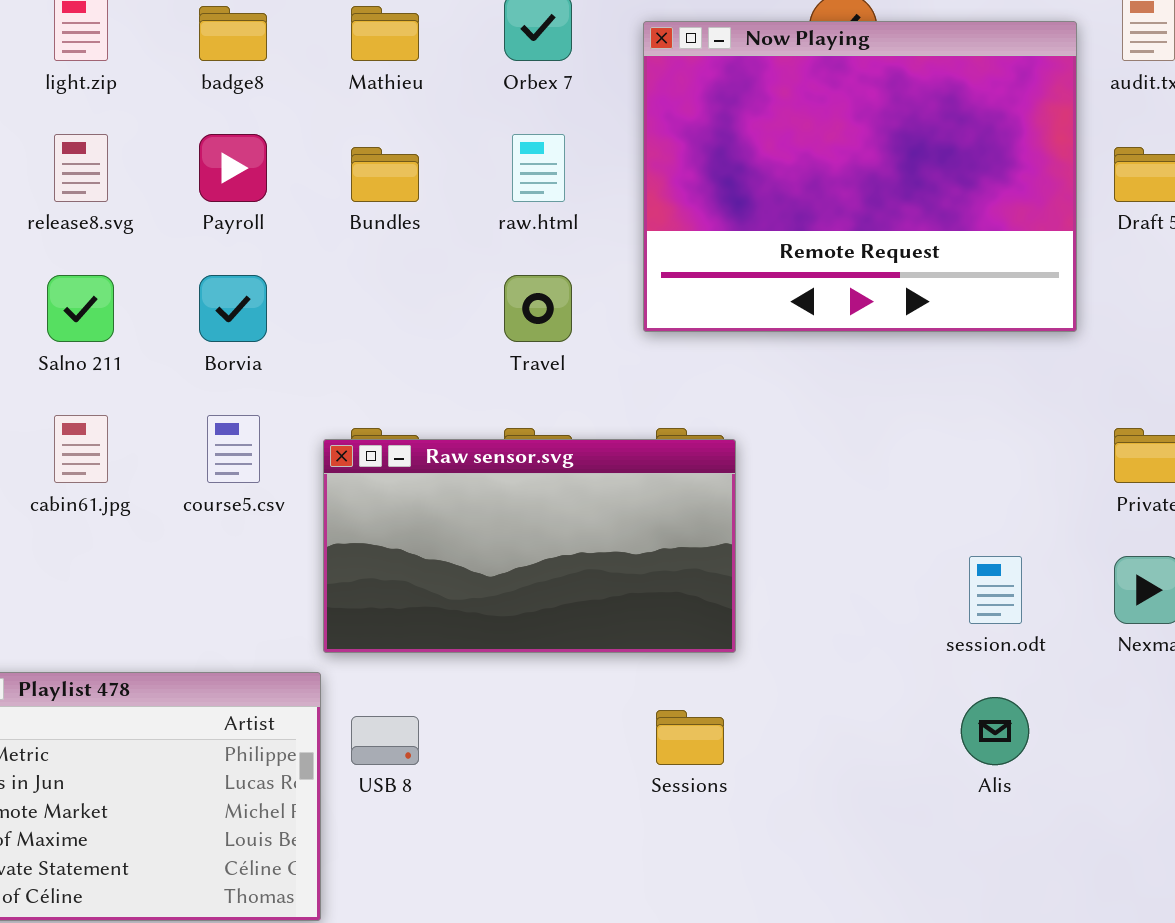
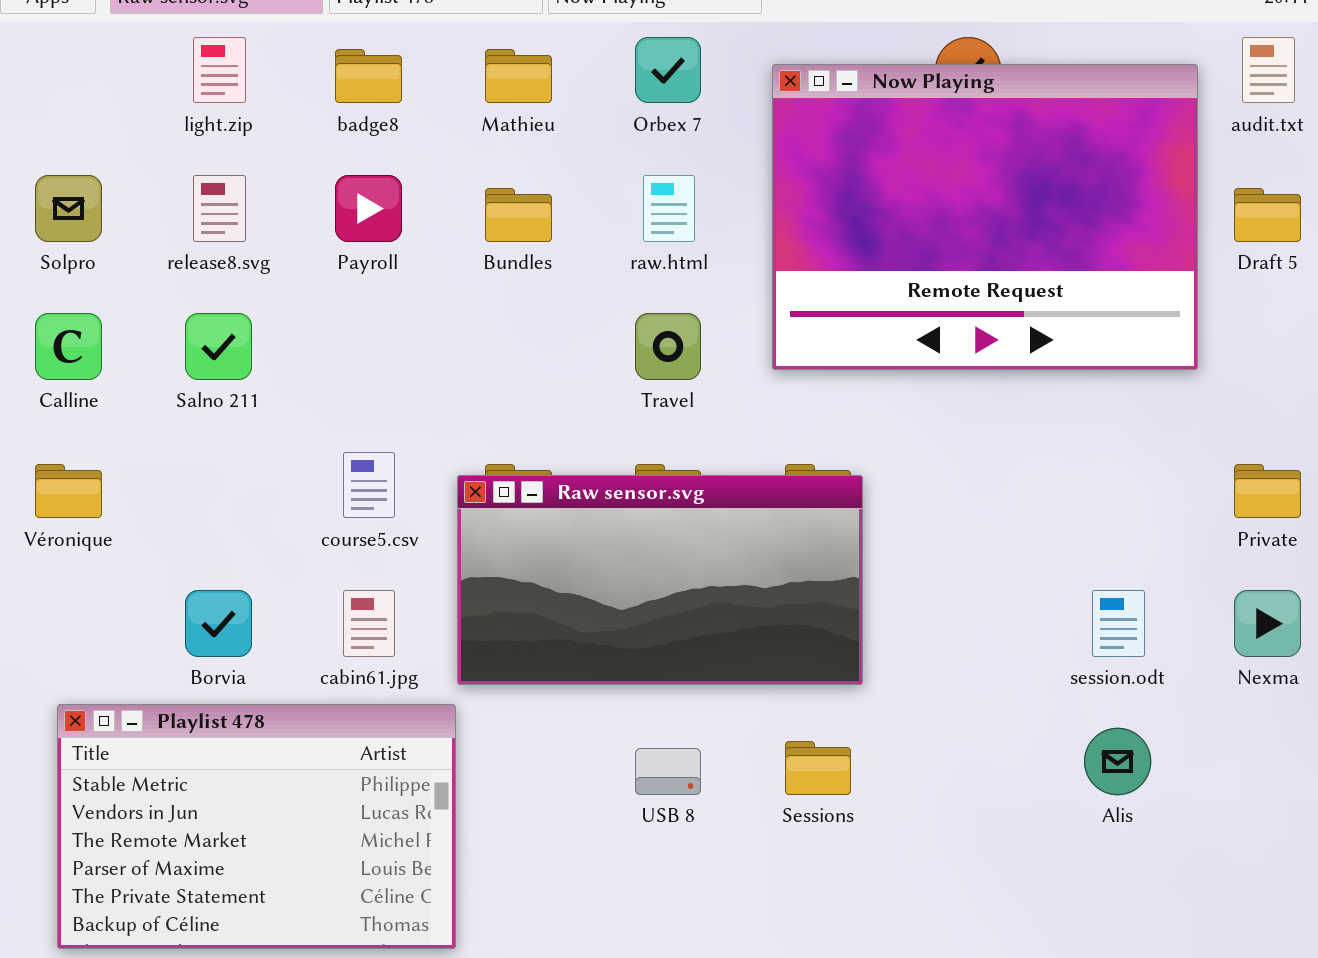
Borvia: [199,275,267,342] -> [185,590,252,657], moved
cabin61.jpg: [54,415,108,483] -> [343,590,395,657], moved
USB 8: [351,716,419,765] -> [635,748,701,795], moved

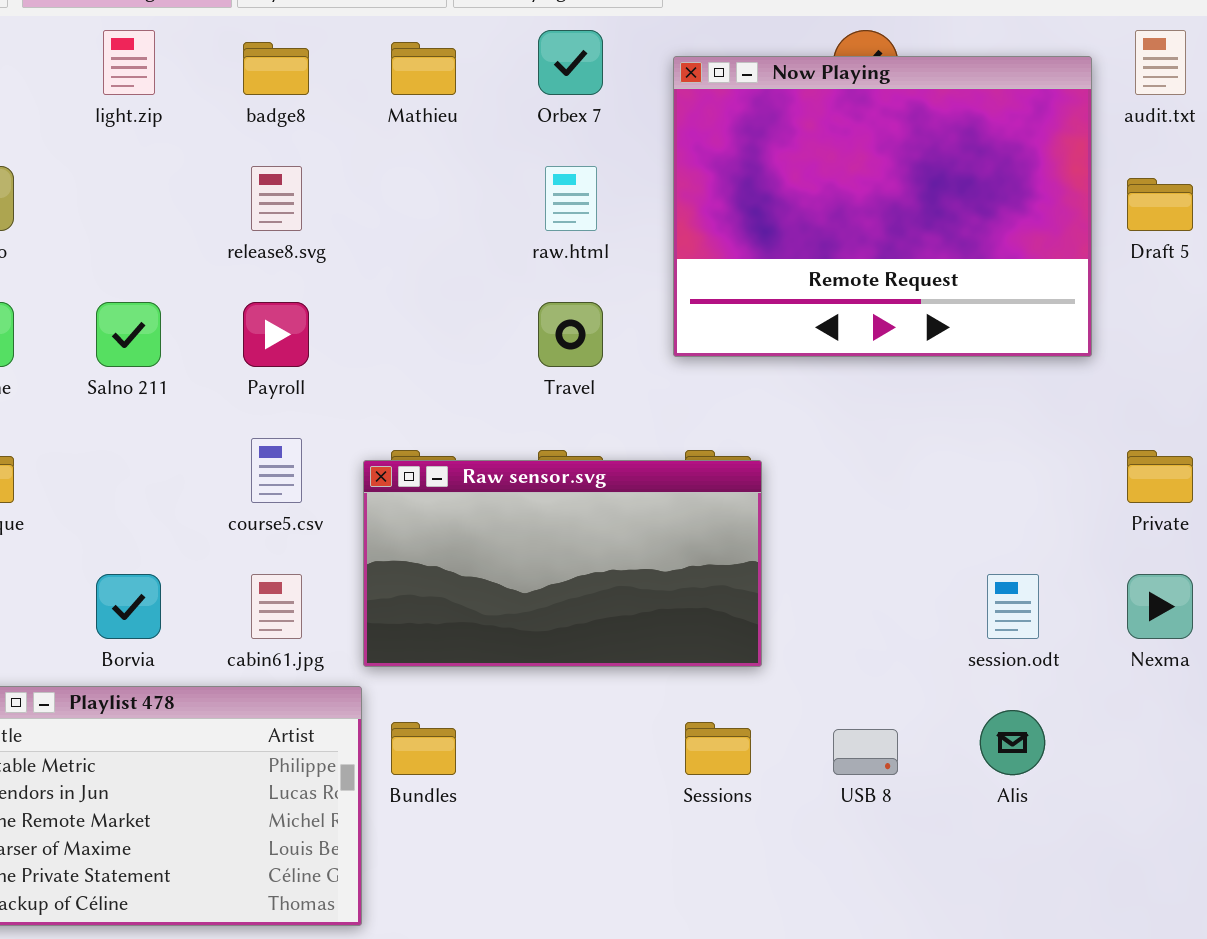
release8.svg: [193,175,246,242] -> [251,166,302,231], moved
Payroll: [335,175,402,242] -> [243,302,309,367], moved
Bundles: [485,188,552,242] -> [391,722,456,775], moved
USB 8: [635,748,701,795] -> [833,729,898,775], moved

